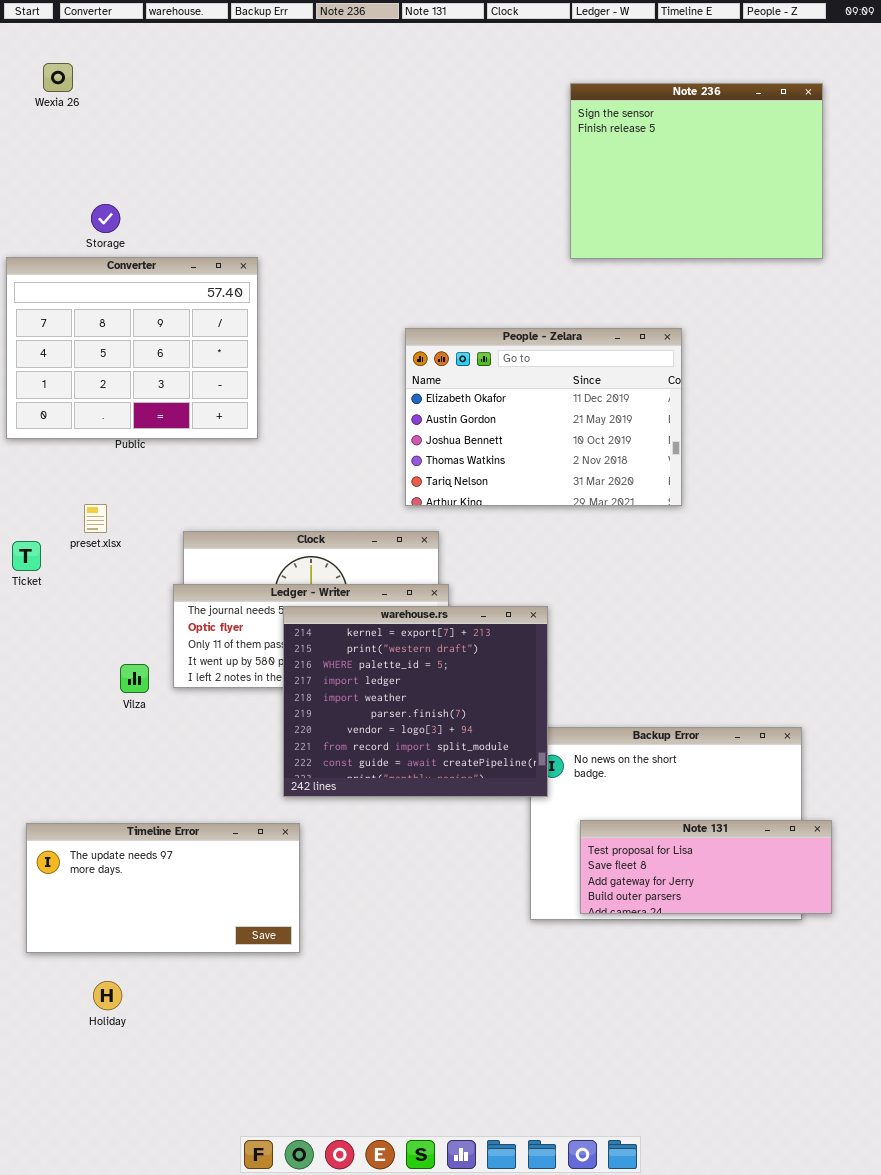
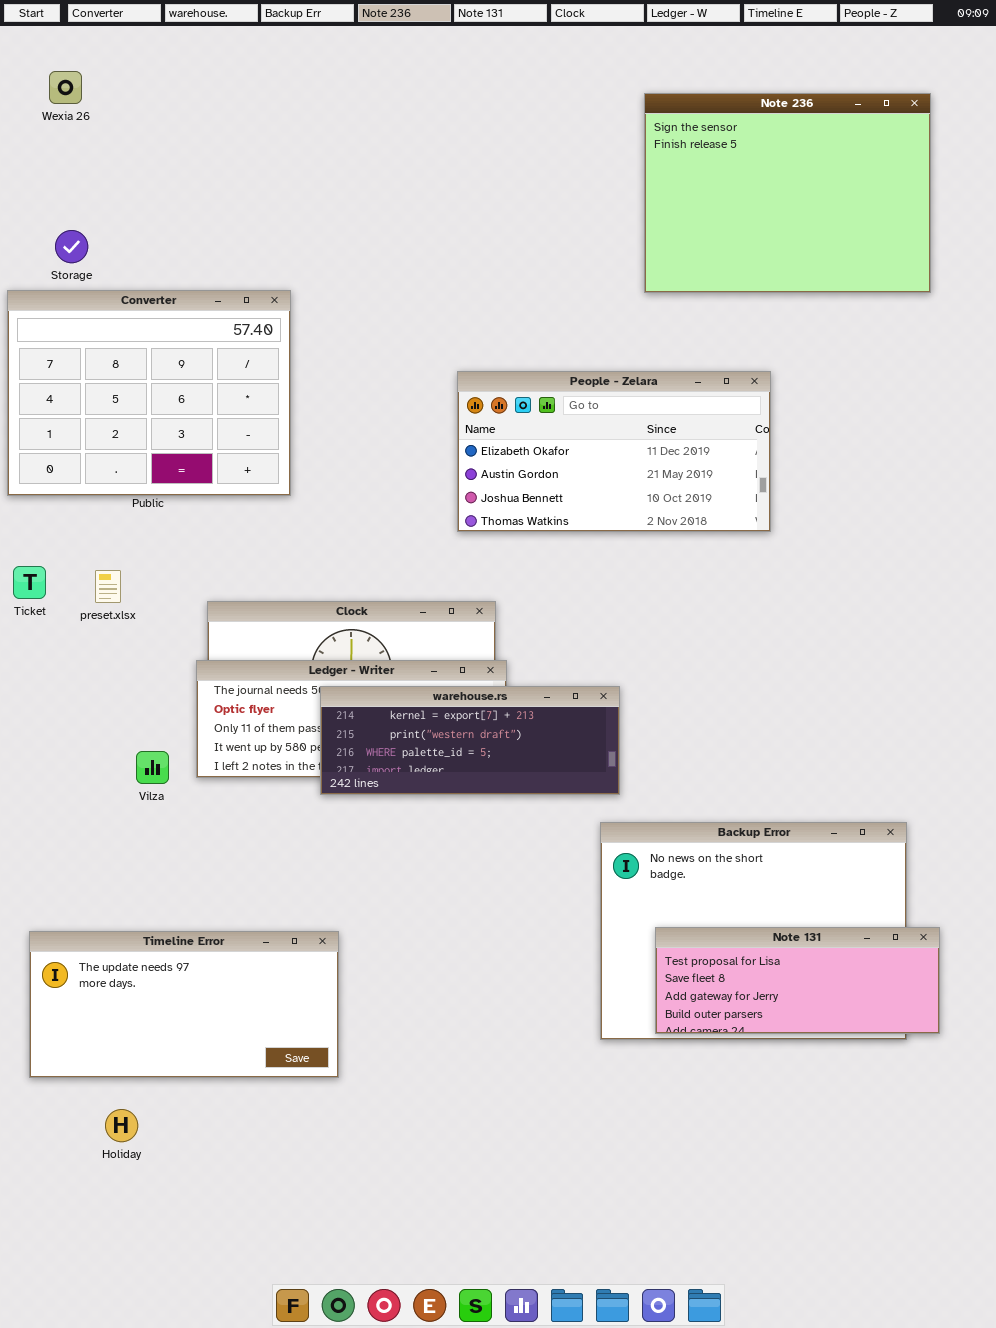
Storage: [91,204,120,233] -> [55,230,88,263], moved
People - Zelara: [405,328,682,506] -> [457,371,771,532], resized
Ticket: [12,541,41,571] -> [13,566,46,599], moved
warehouse.rs: [283,606,548,797] -> [320,686,620,795], resized

